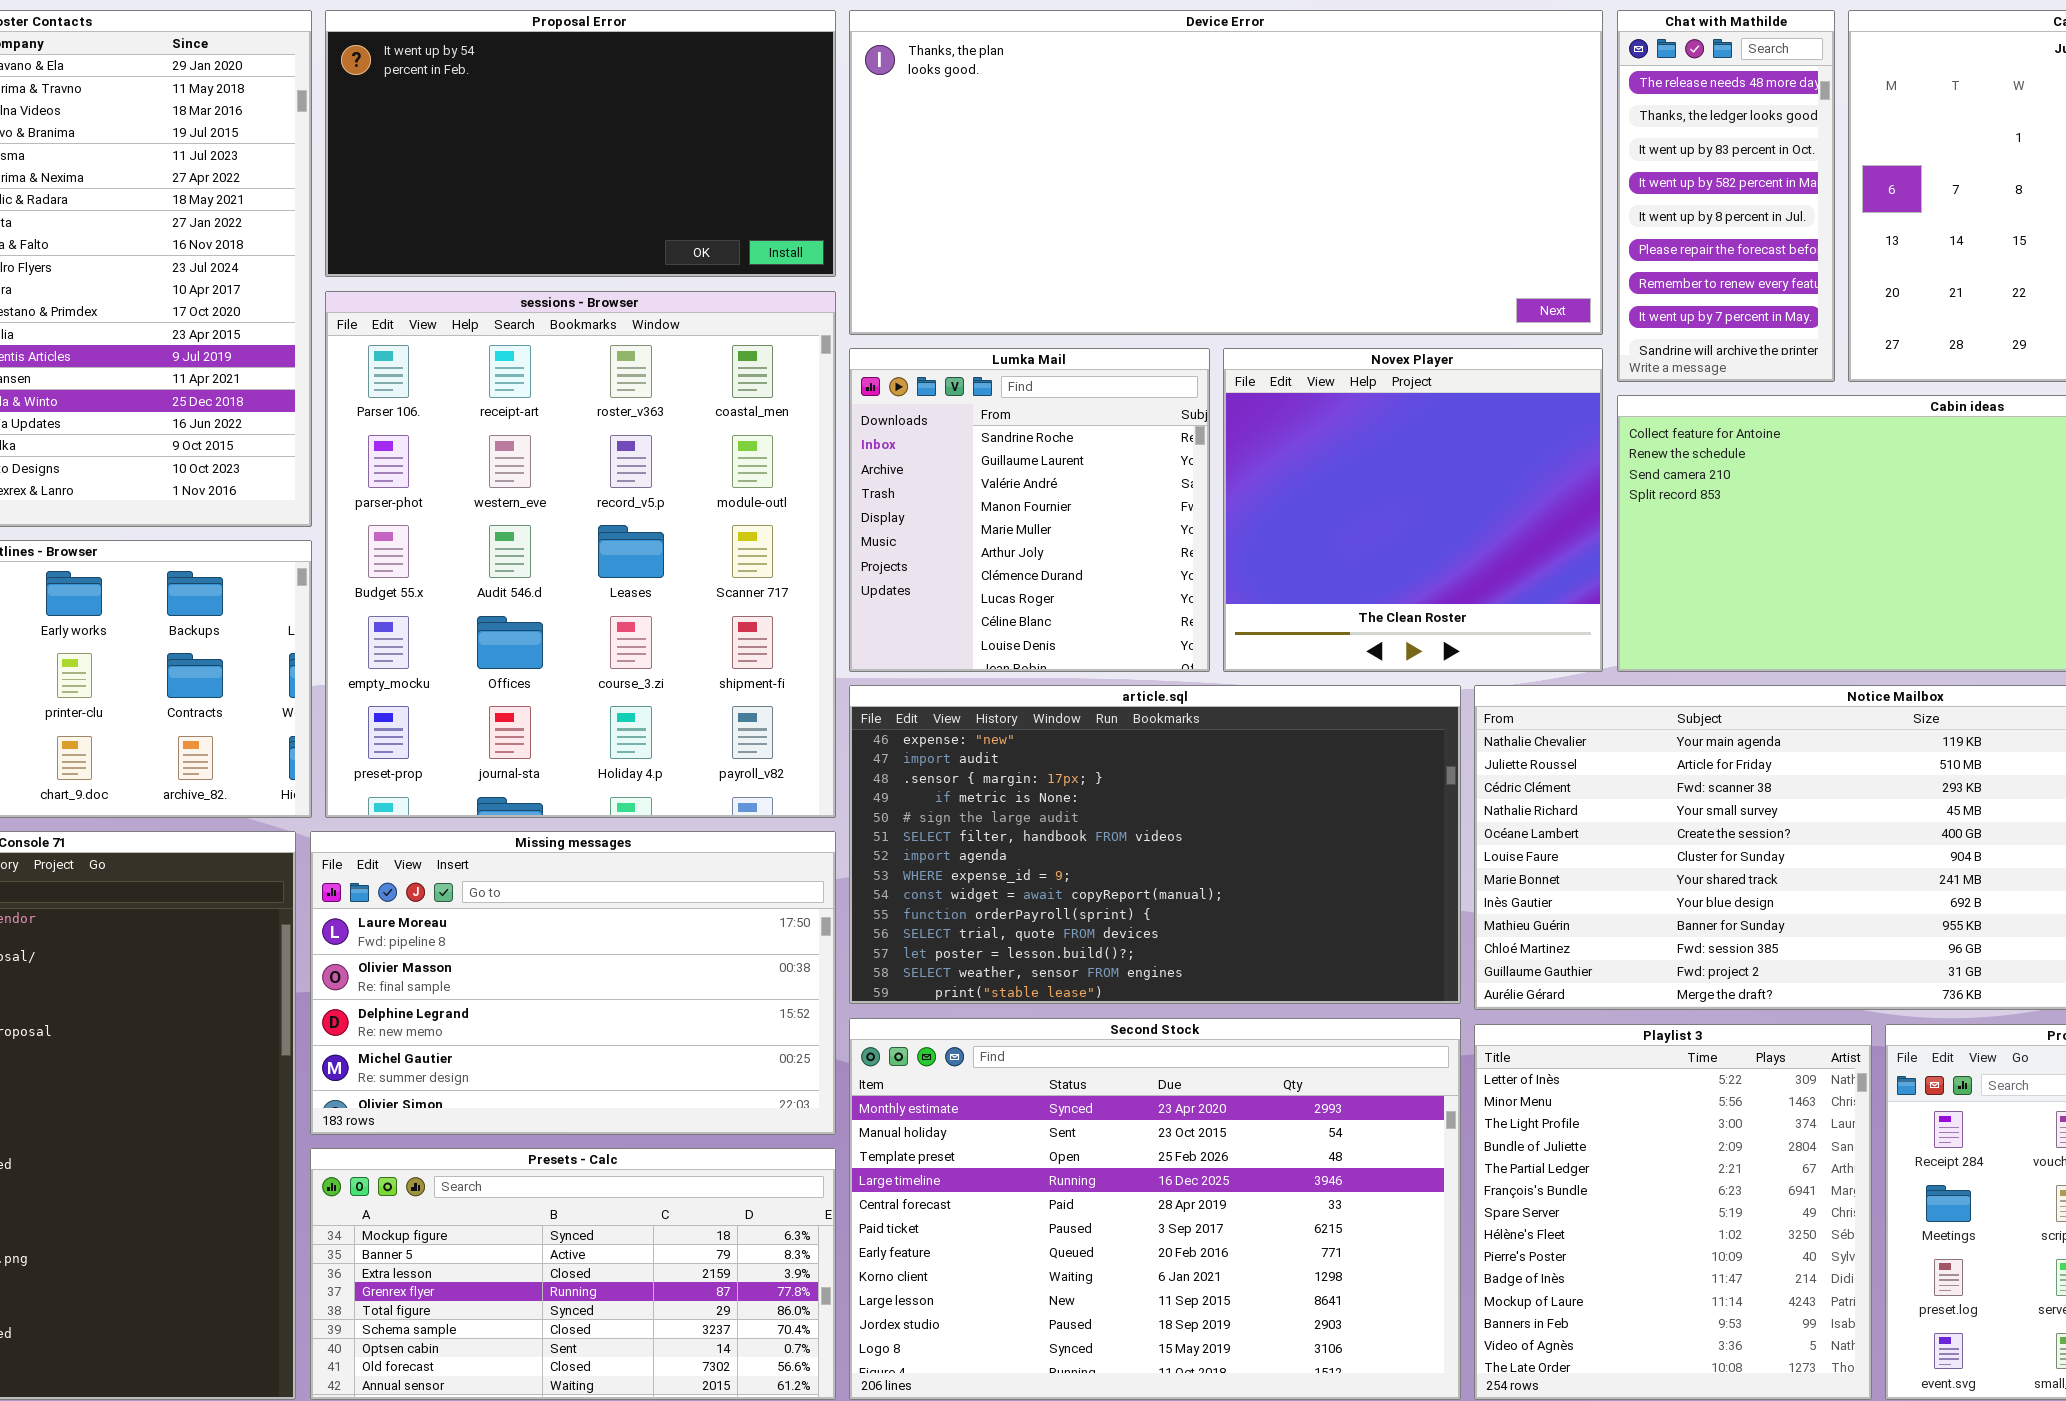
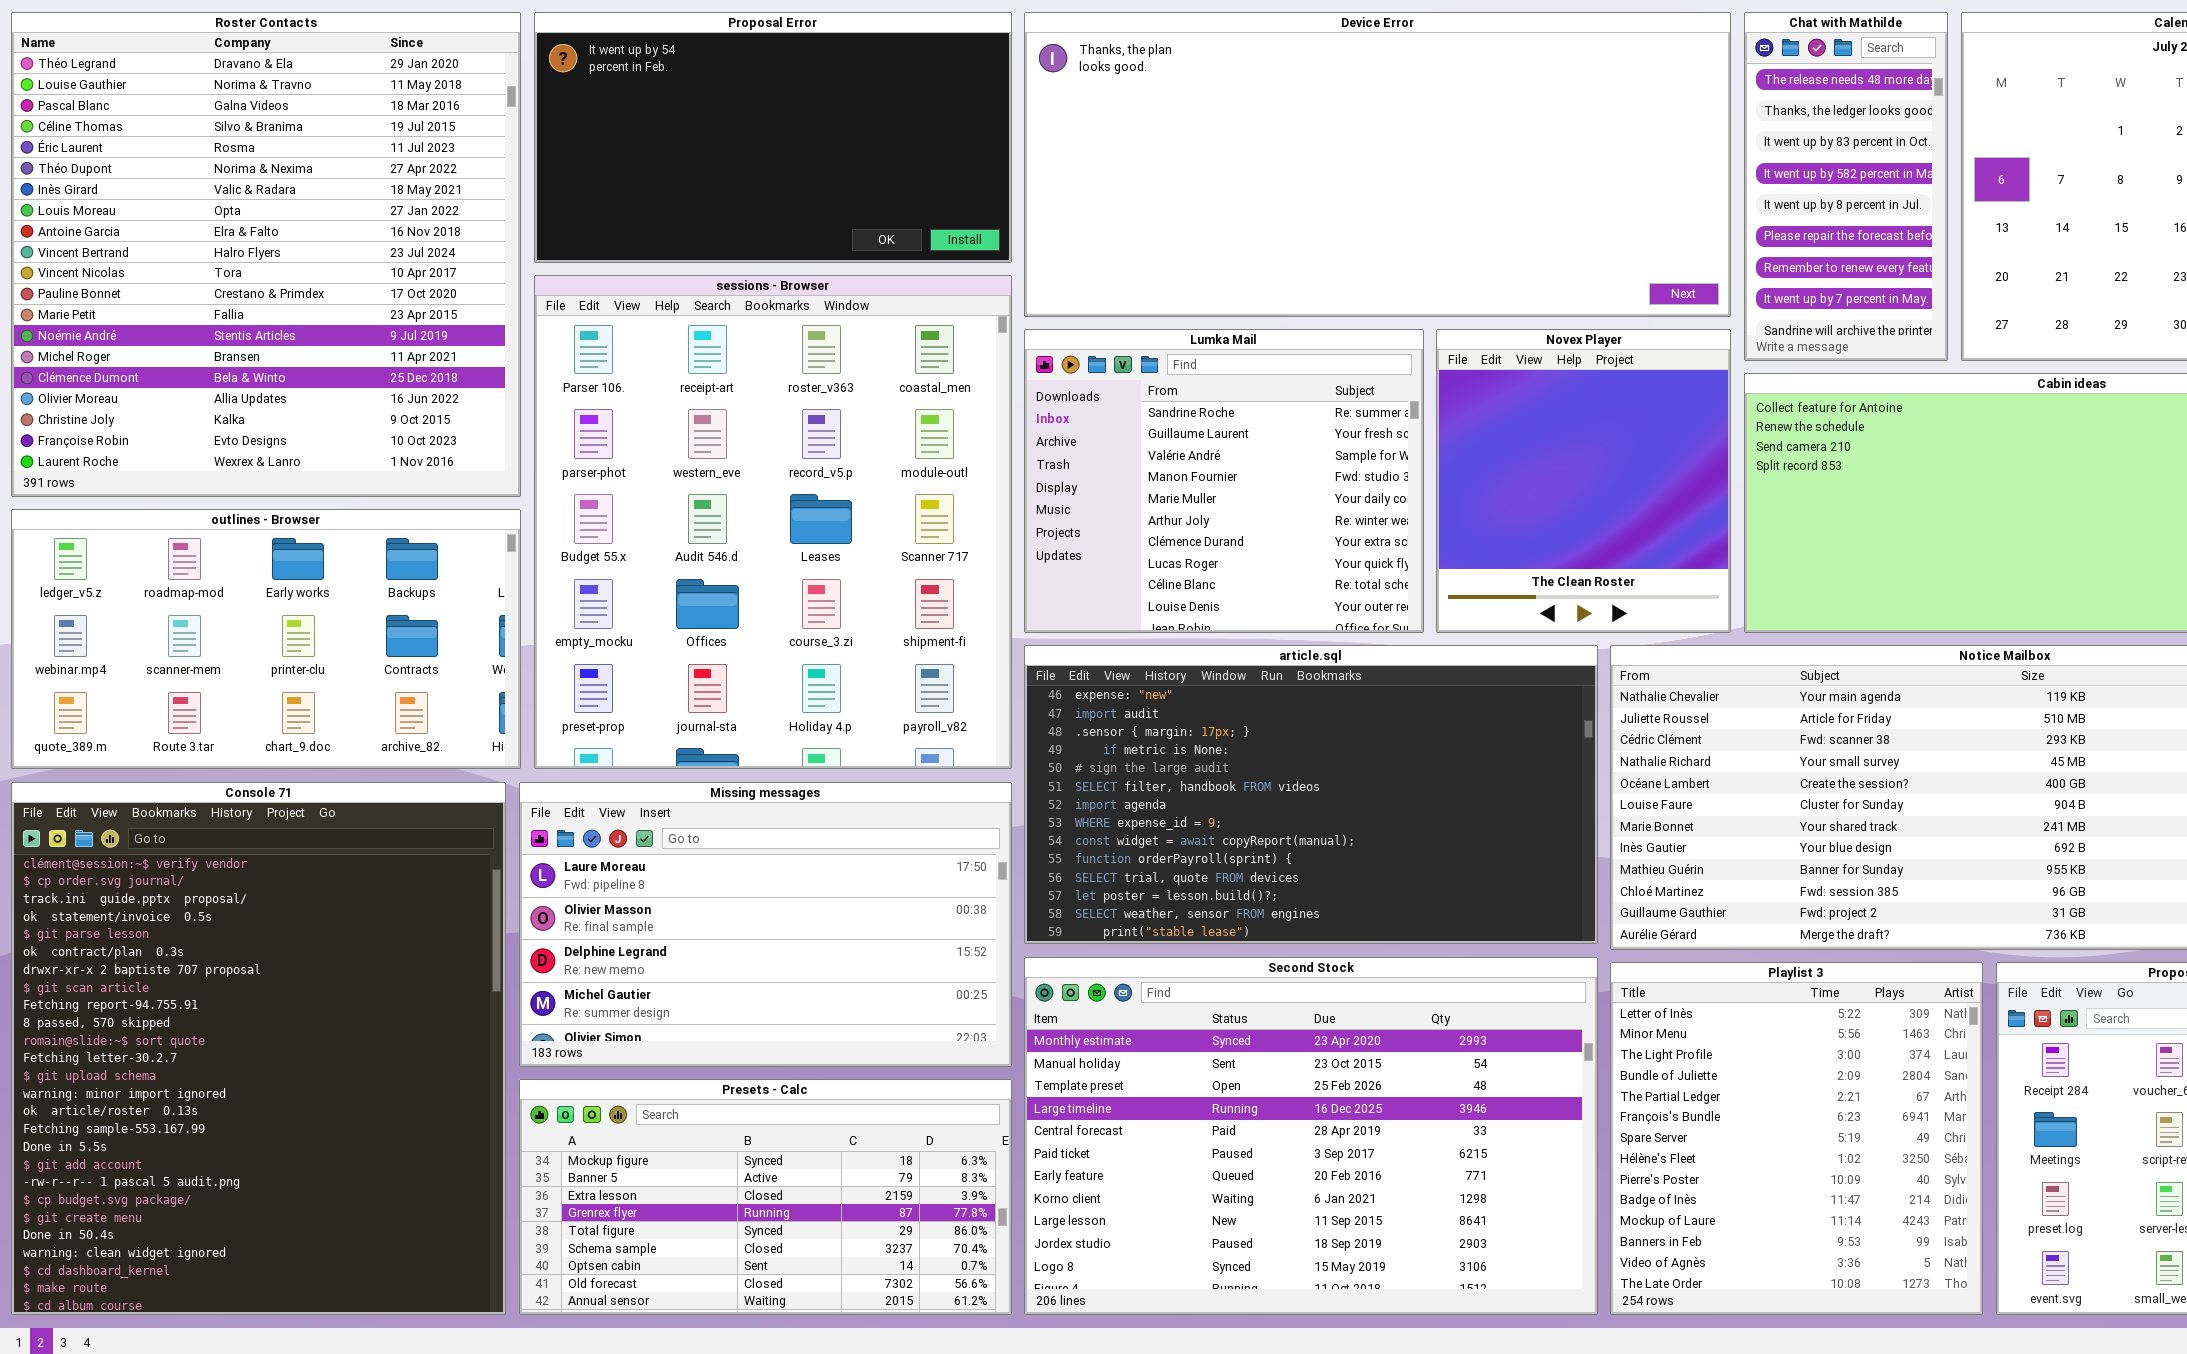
Lumka Mail: [849,348,1210,672] -> [1024,329,1424,633], resized
Novex Player: [1223,348,1603,672] -> [1436,329,1731,633], resized

